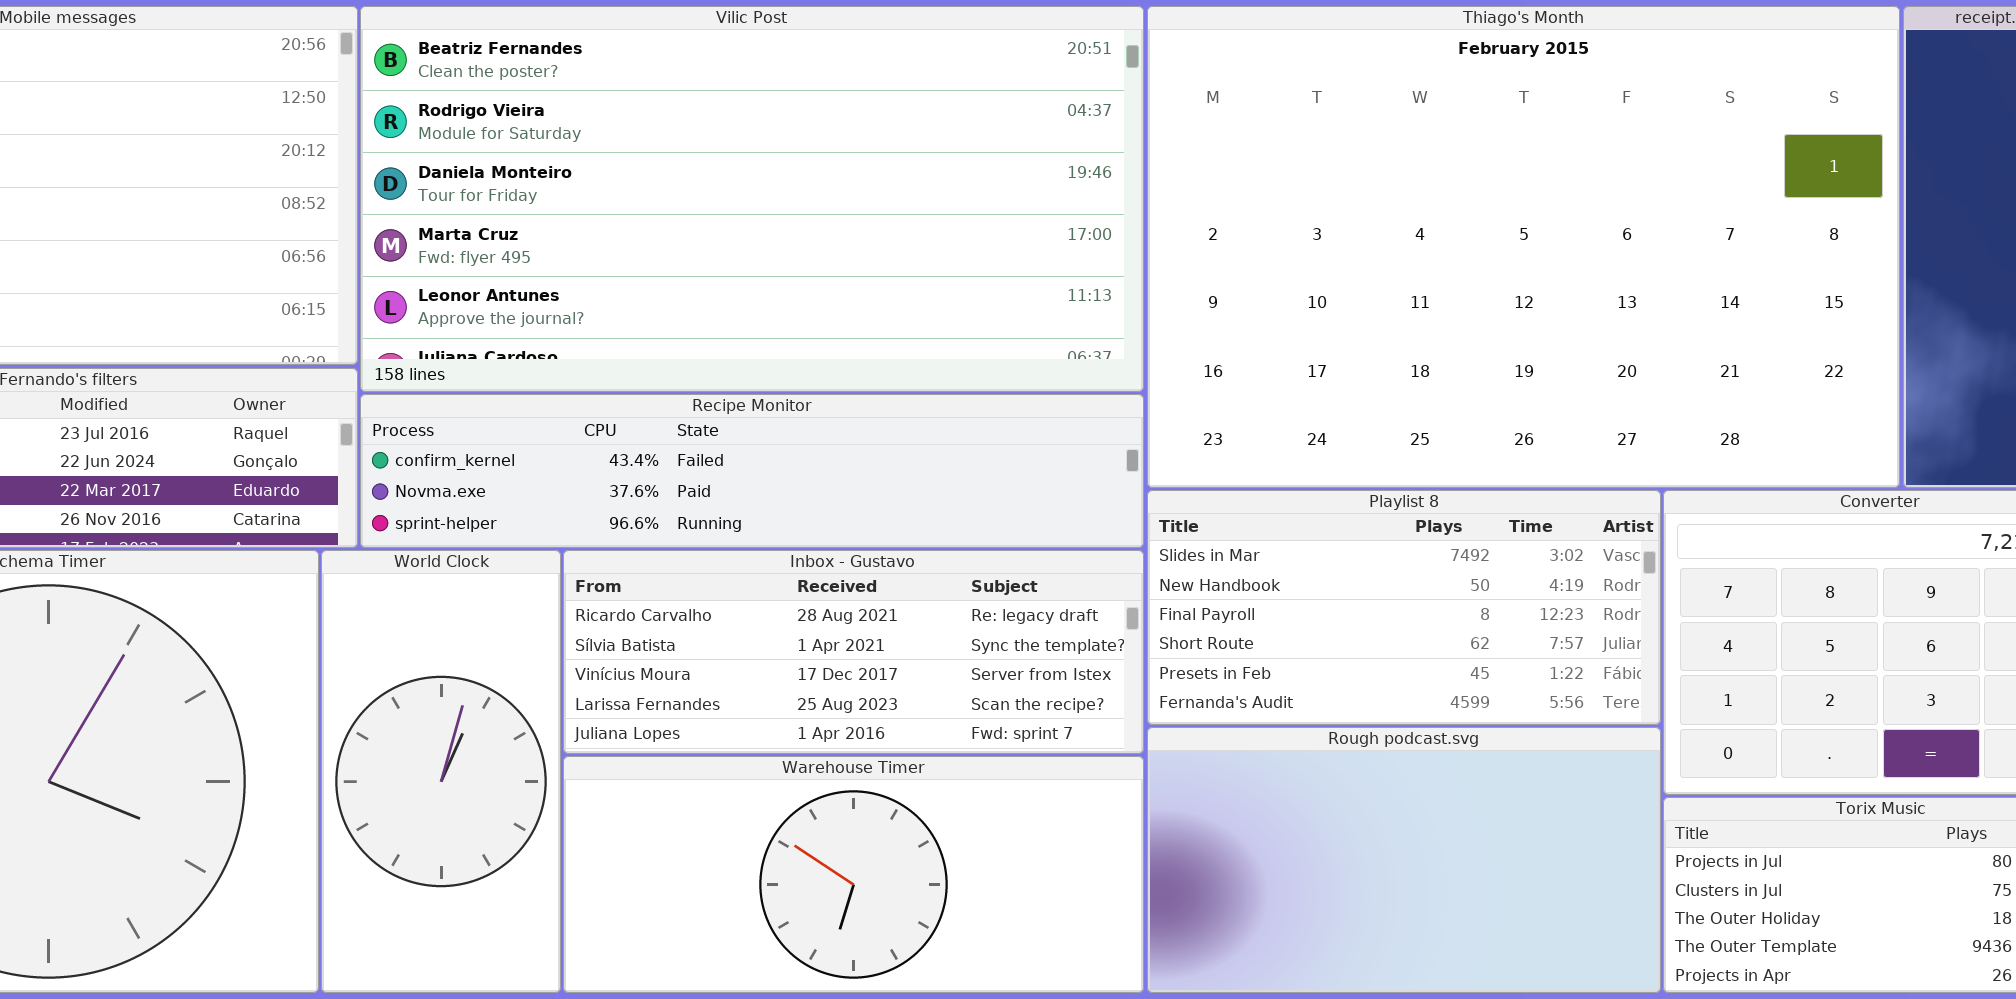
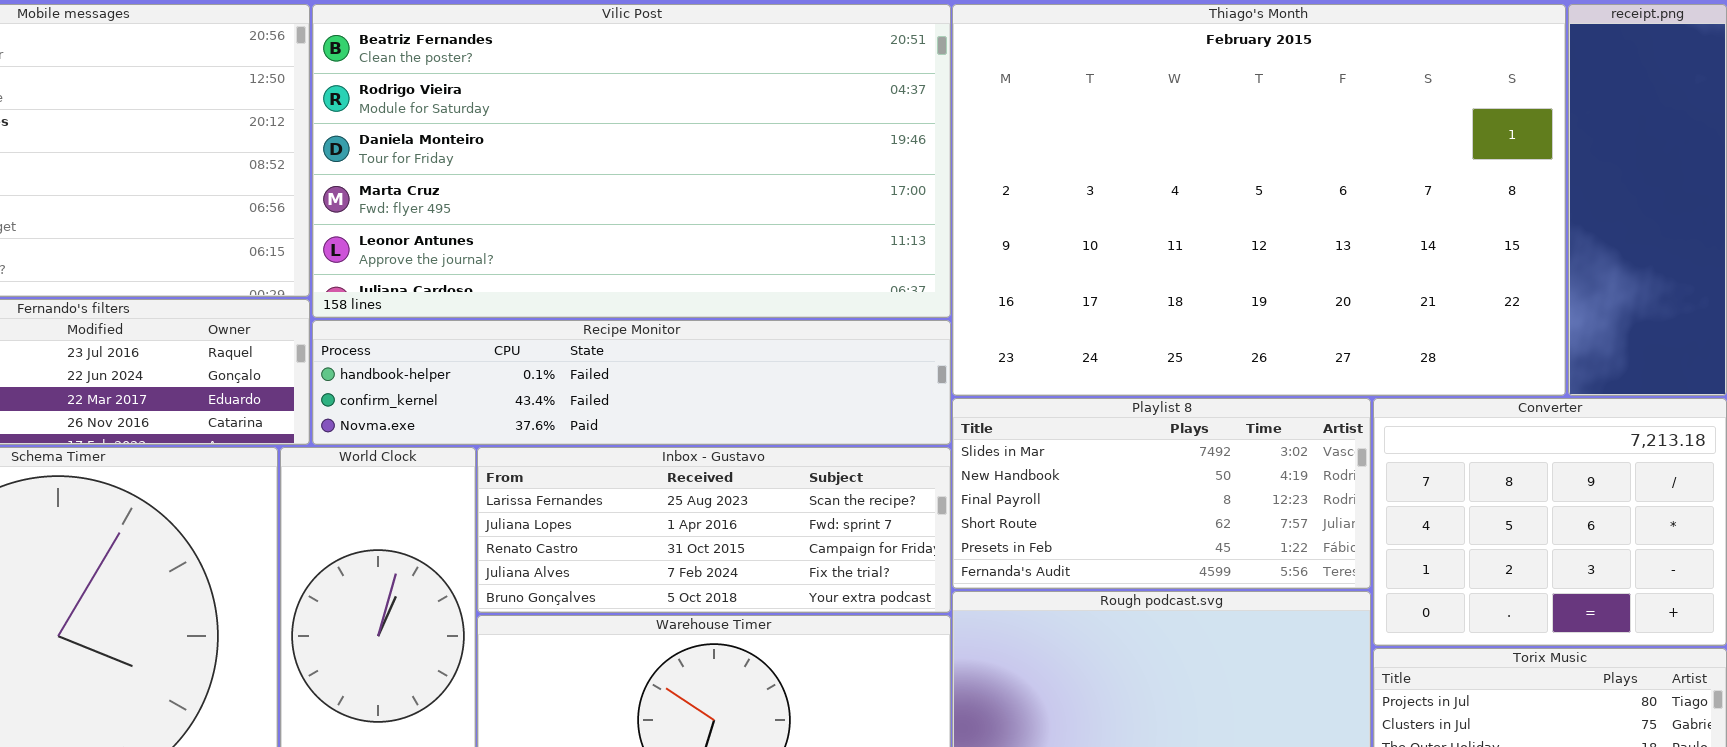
Recipe Monitor: [360,394,1144,548] -> [312,320,951,445], scrolled up 1 row
Inbox - Gustavo: [563,550,1144,754] -> [477,447,951,613], scrolled down 3 rows

